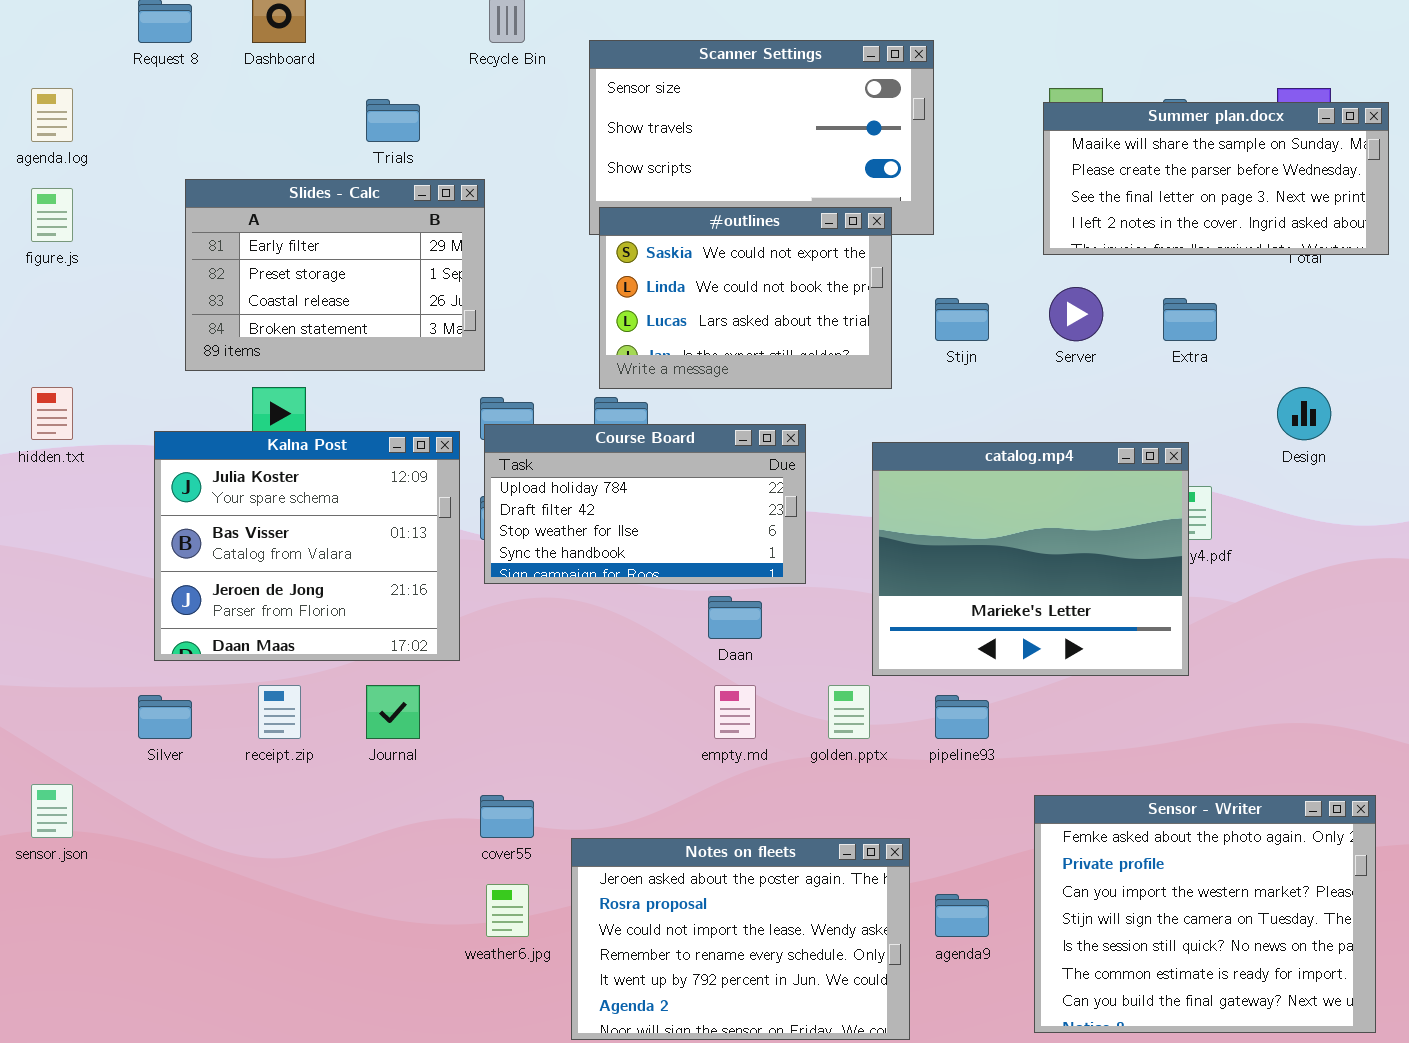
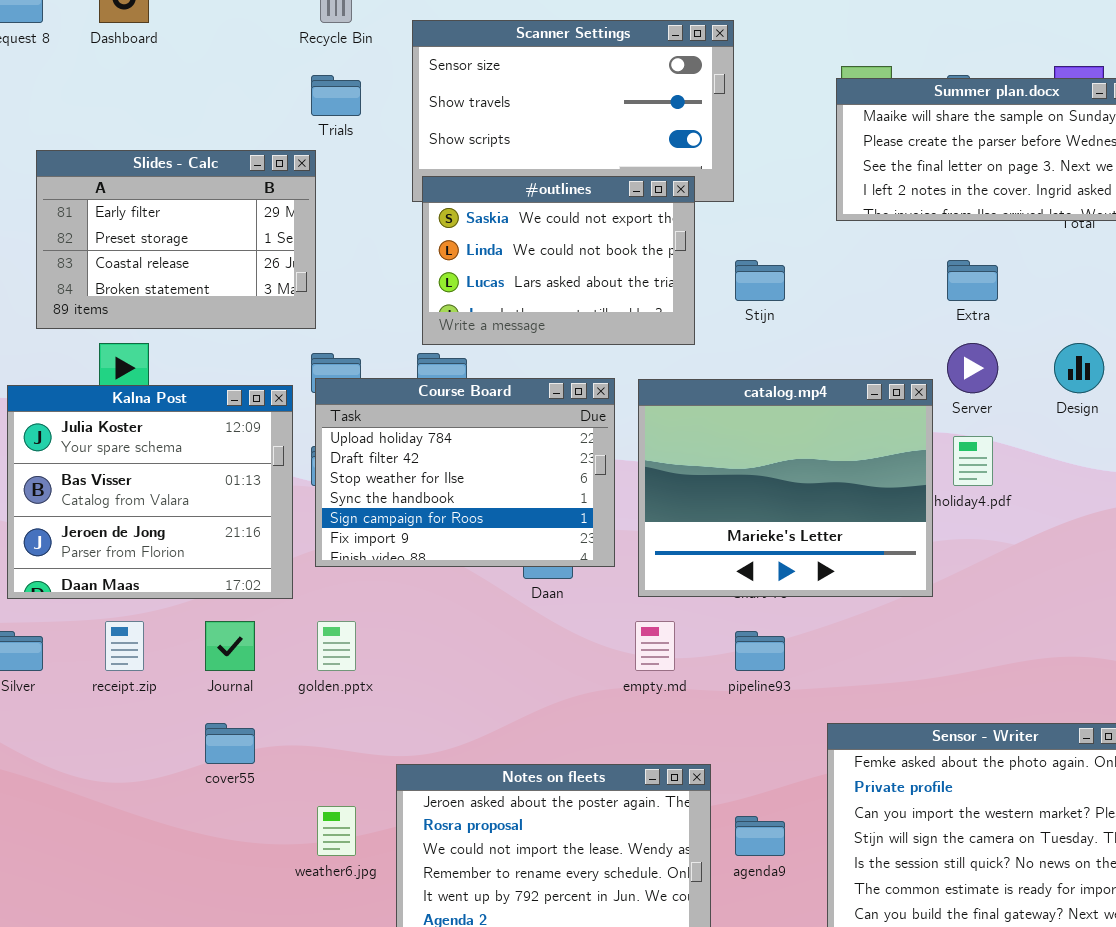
Trials: [366,99,420,142] -> [311,75,361,116], moved
Server: [1049,287,1103,341] -> [947,343,998,393], moved
Course Board: [484,424,806,584] -> [315,378,615,567], resized
catalog.mp4: [872,442,1189,676] -> [638,379,933,597], moved
empty.md: [714,685,756,739] -> [635,621,675,671], moved
golden.pptx: [828,685,870,739] -> [317,621,356,671], moved
cover55: [480,795,534,838] -> [205,723,255,764], moved

